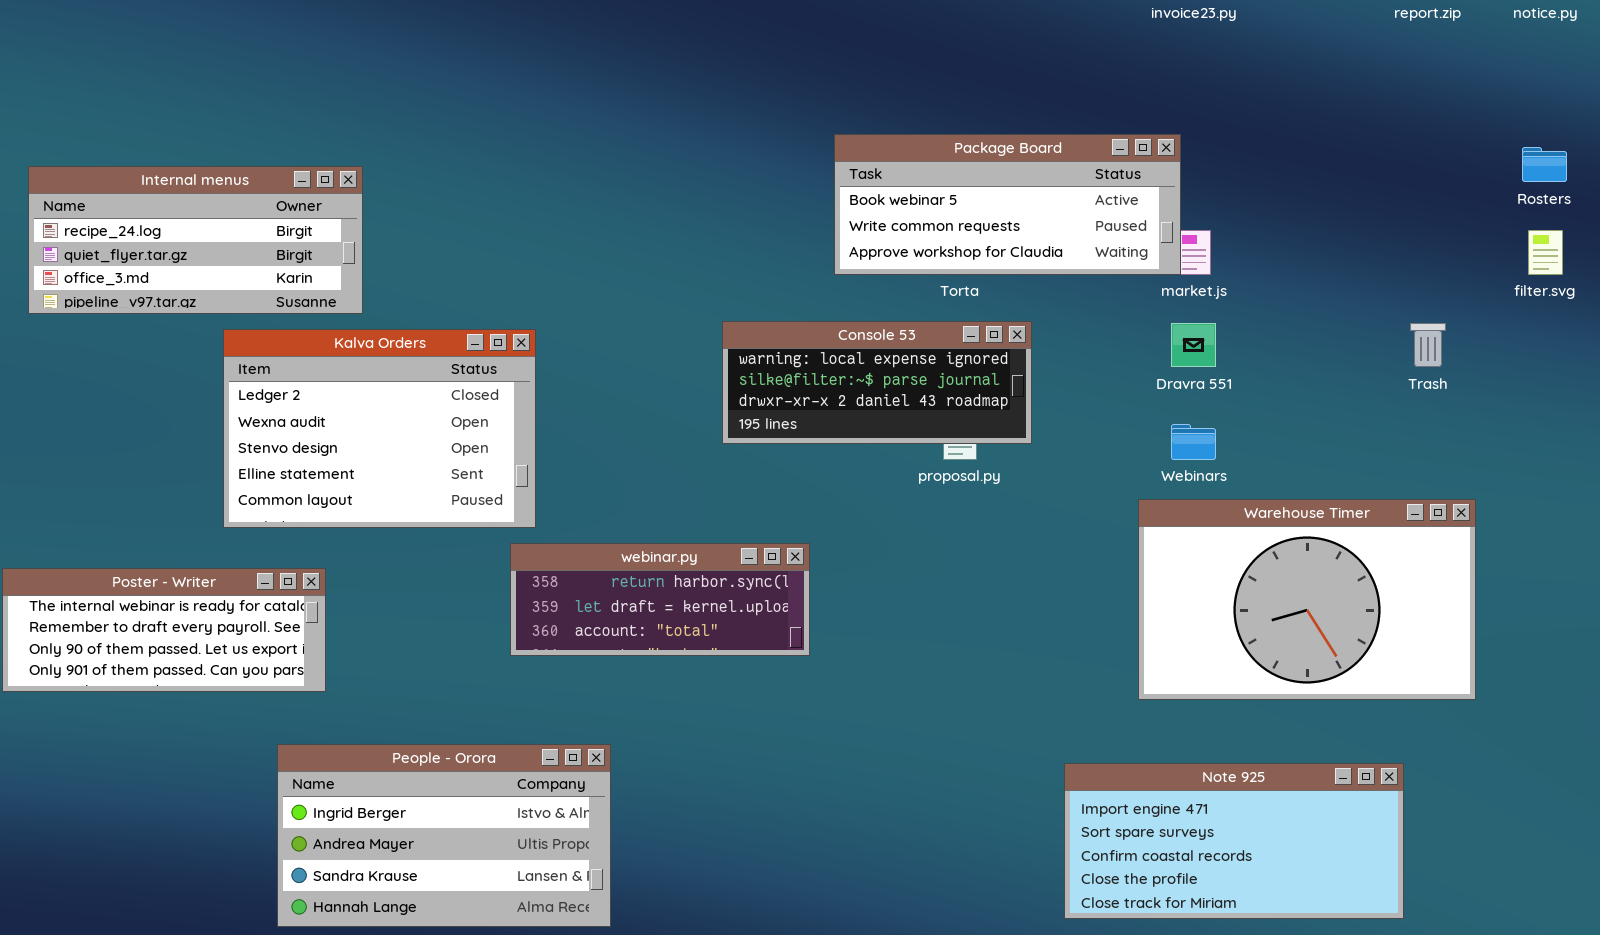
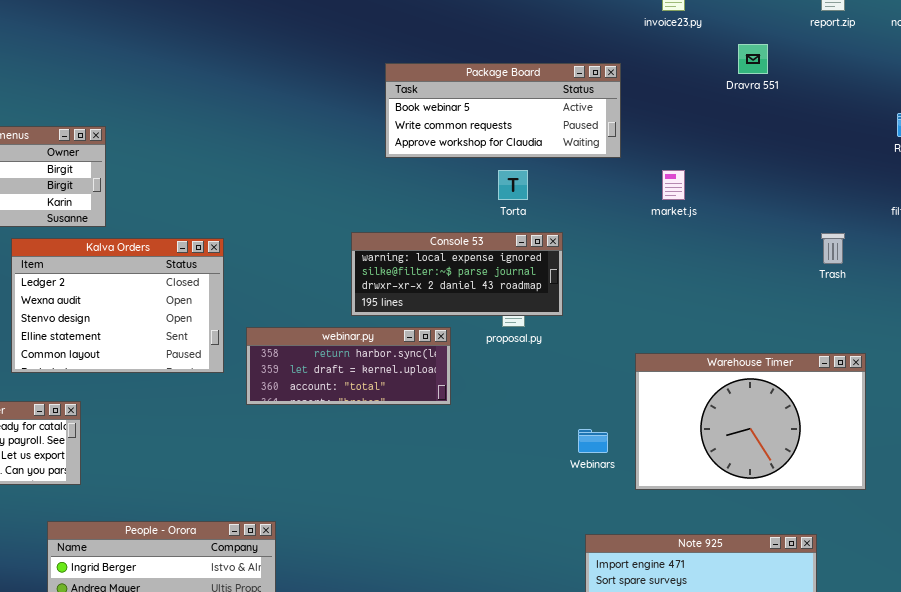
Package Board: [834,134,1181,275] -> [385,63,621,158], moved
Dravra 551: [1171,323,1216,367] -> [738,44,768,74], moved
Webinars: [1171,424,1216,460] -> [578,429,608,453], moved
webinar.py: [510,543,810,656] -> [246,327,451,405], moved

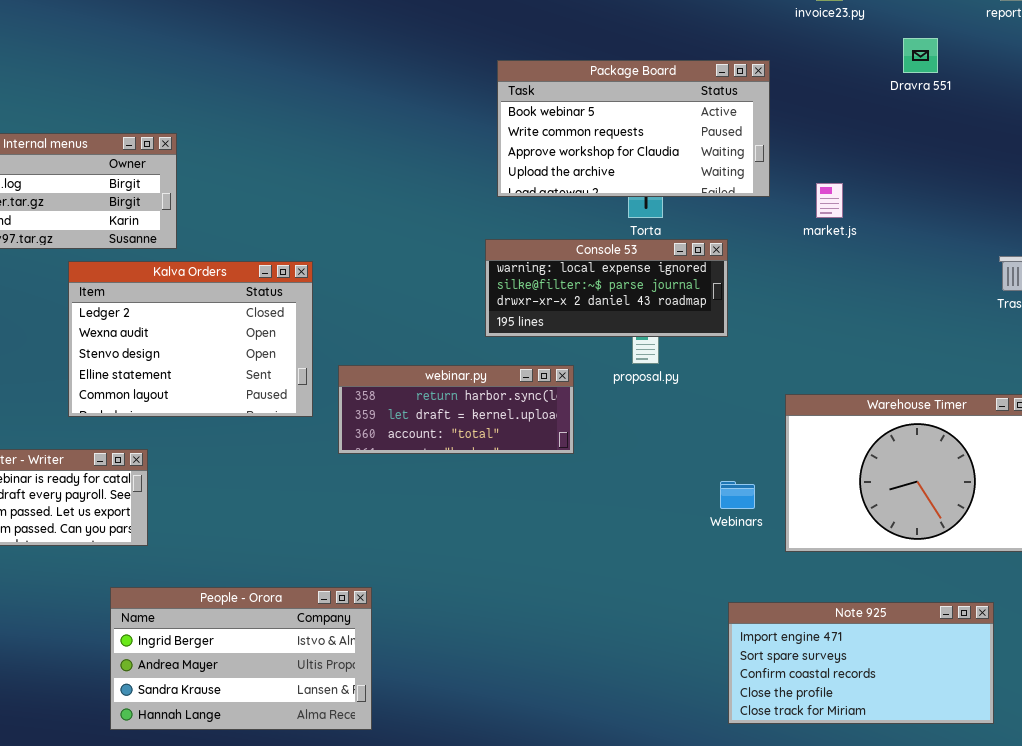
Package Board: [385,63,621,158] -> [497,60,770,197], resized
Console 53: [351,232,563,316] -> [485,239,728,337], moved

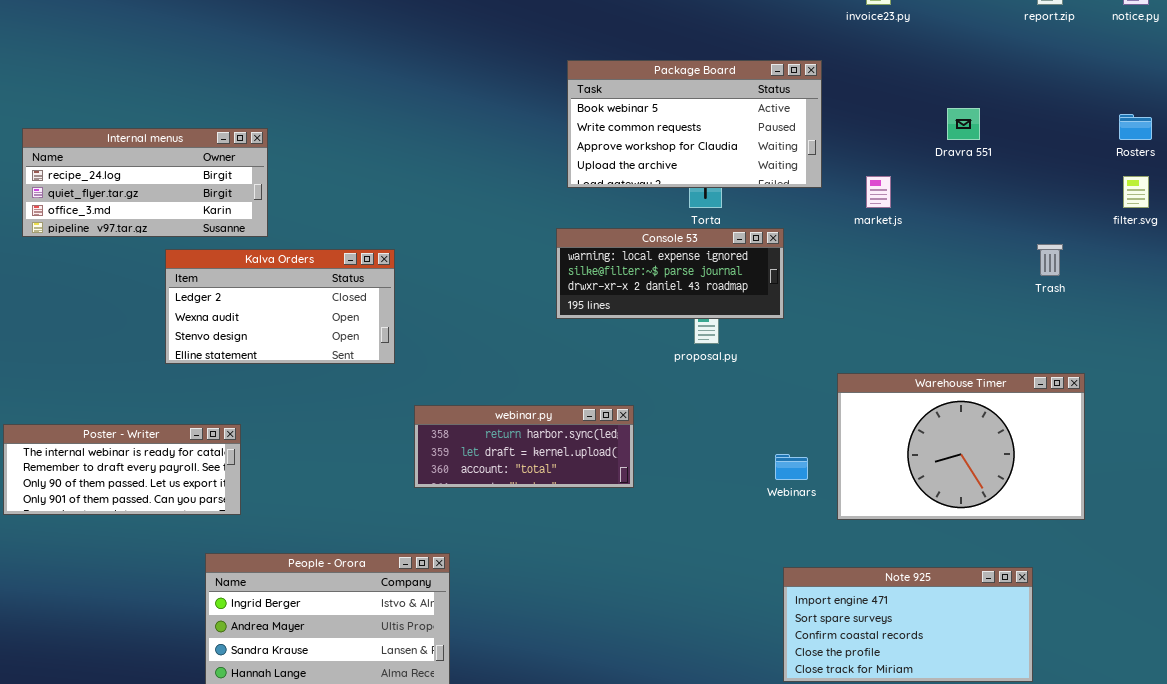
Dravra 551: [903,38,938,73] -> [947,108,980,140], moved
Kalva Orders: [68,261,313,417] -> [165,249,395,364], resized
webinar.py: [338,365,574,454] -> [414,405,634,488], moved

